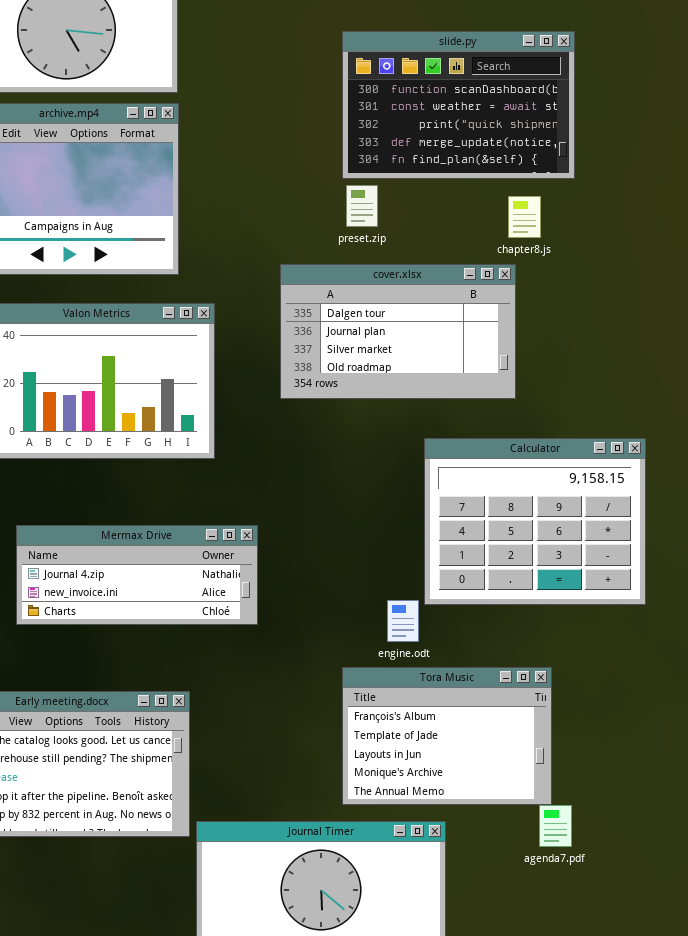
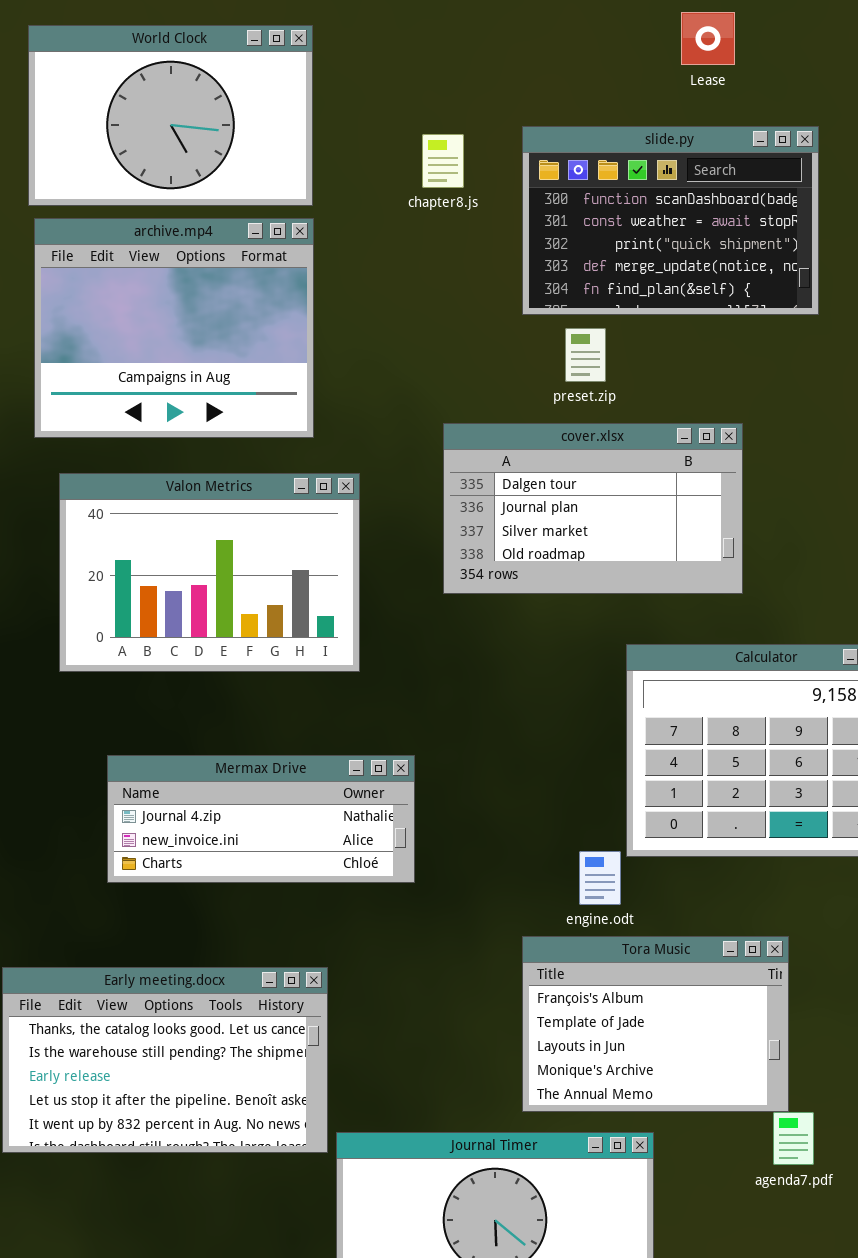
preset.zip: [346,185,378,227] -> [565,328,606,382], moved
chapter8.js: [508,196,541,238] -> [422,134,464,188], moved

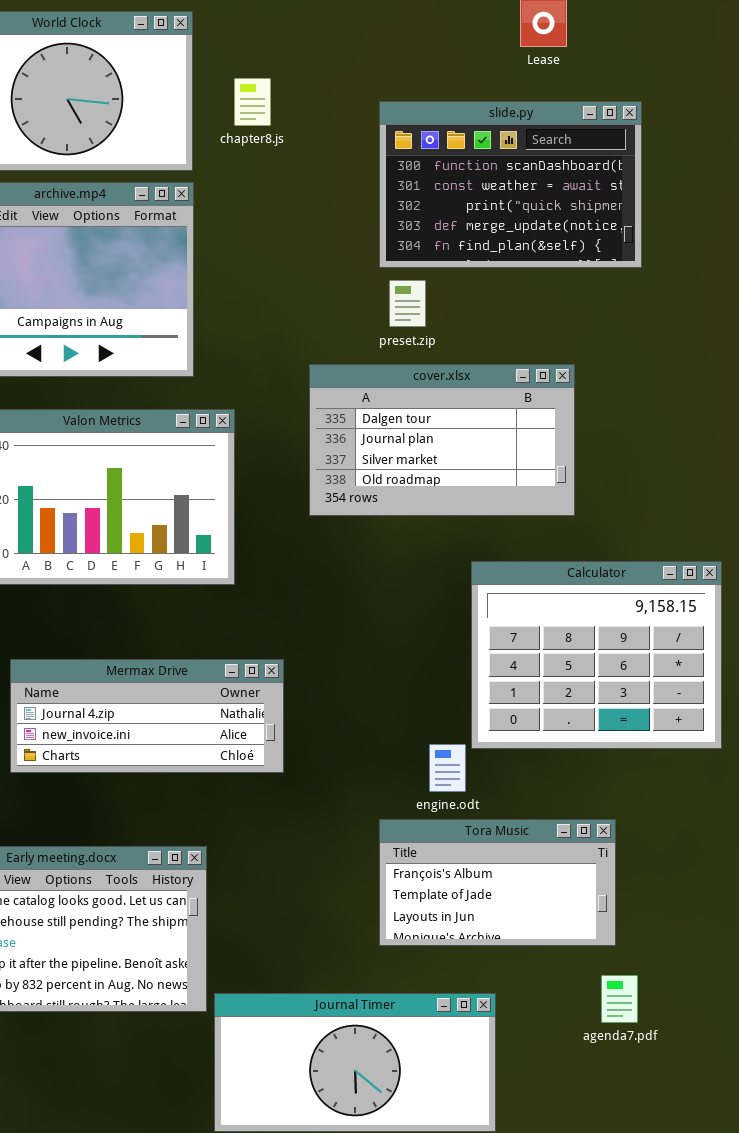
chapter8.js: [422,134,464,188] -> [234,78,271,126], moved
preset.zip: [565,328,606,382] -> [389,280,426,327], moved
Tora Music: [522,936,789,1112] -> [379,819,616,946], resized

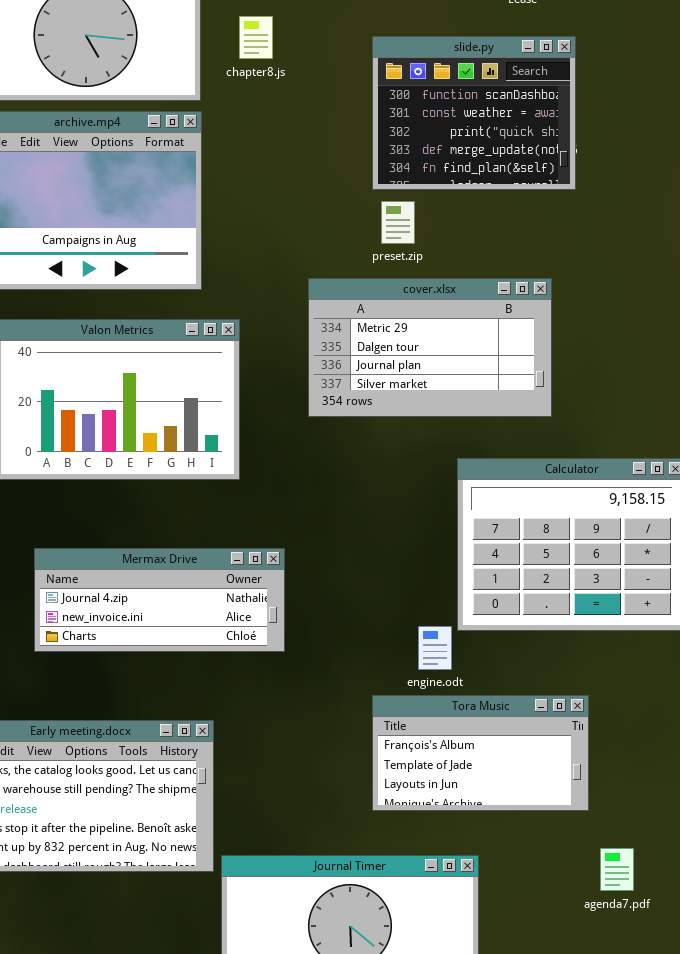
slide.py: [379,101,642,268] -> [372,36,576,190], resized
cover.xlsx: [309,364,575,516] -> [308,278,552,417], scrolled up 1 row
agenda7.pdf: [601,975,638,1023] -> [600,848,634,891], moved

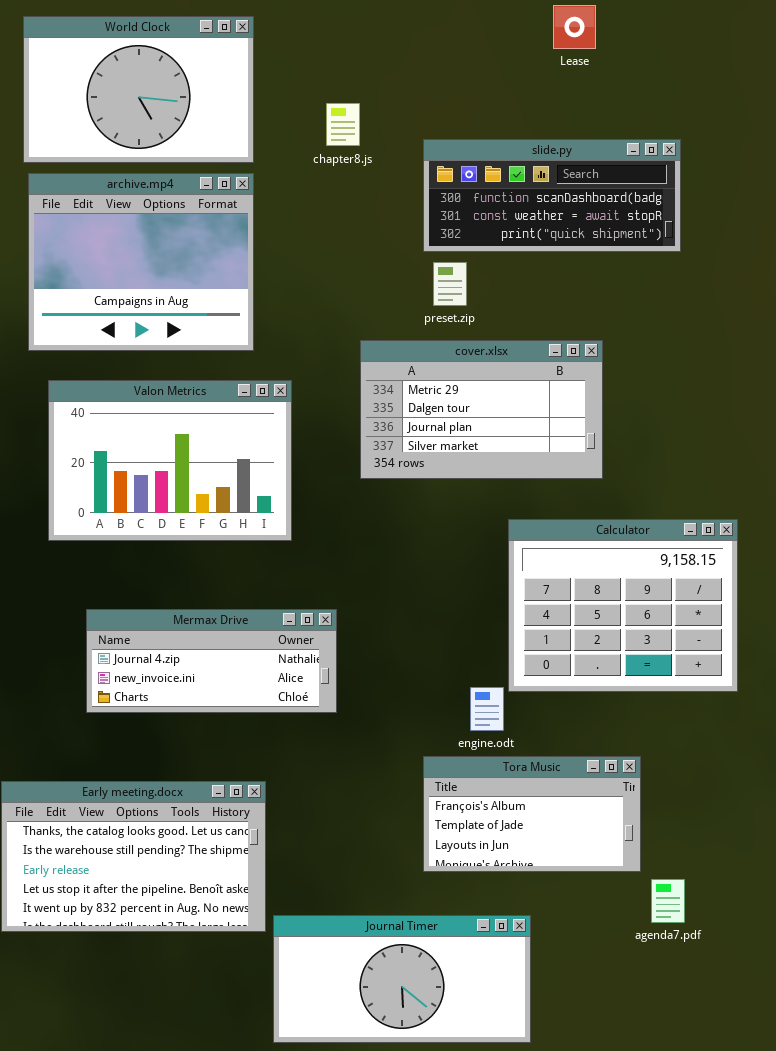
chapter8.js: [239,16,273,59] -> [326,103,360,146], moved
slide.py: [372,36,576,190] -> [423,139,681,252], resized
agenda7.pdf: [600,848,634,891] -> [651,879,685,923], moved

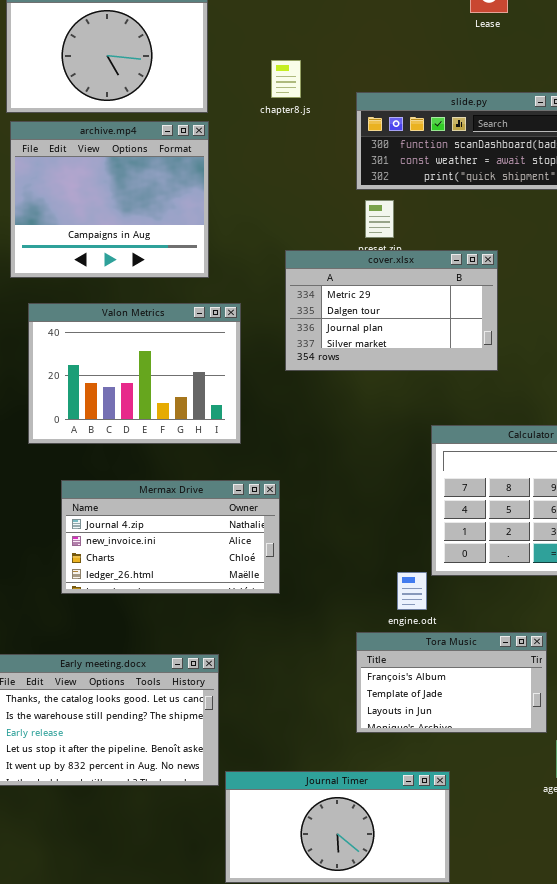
cover.xlsx: [360,340,603,479] -> [285,250,498,371], moved
Mermax Drive: [86,609,337,713] -> [61,480,280,594], resized

